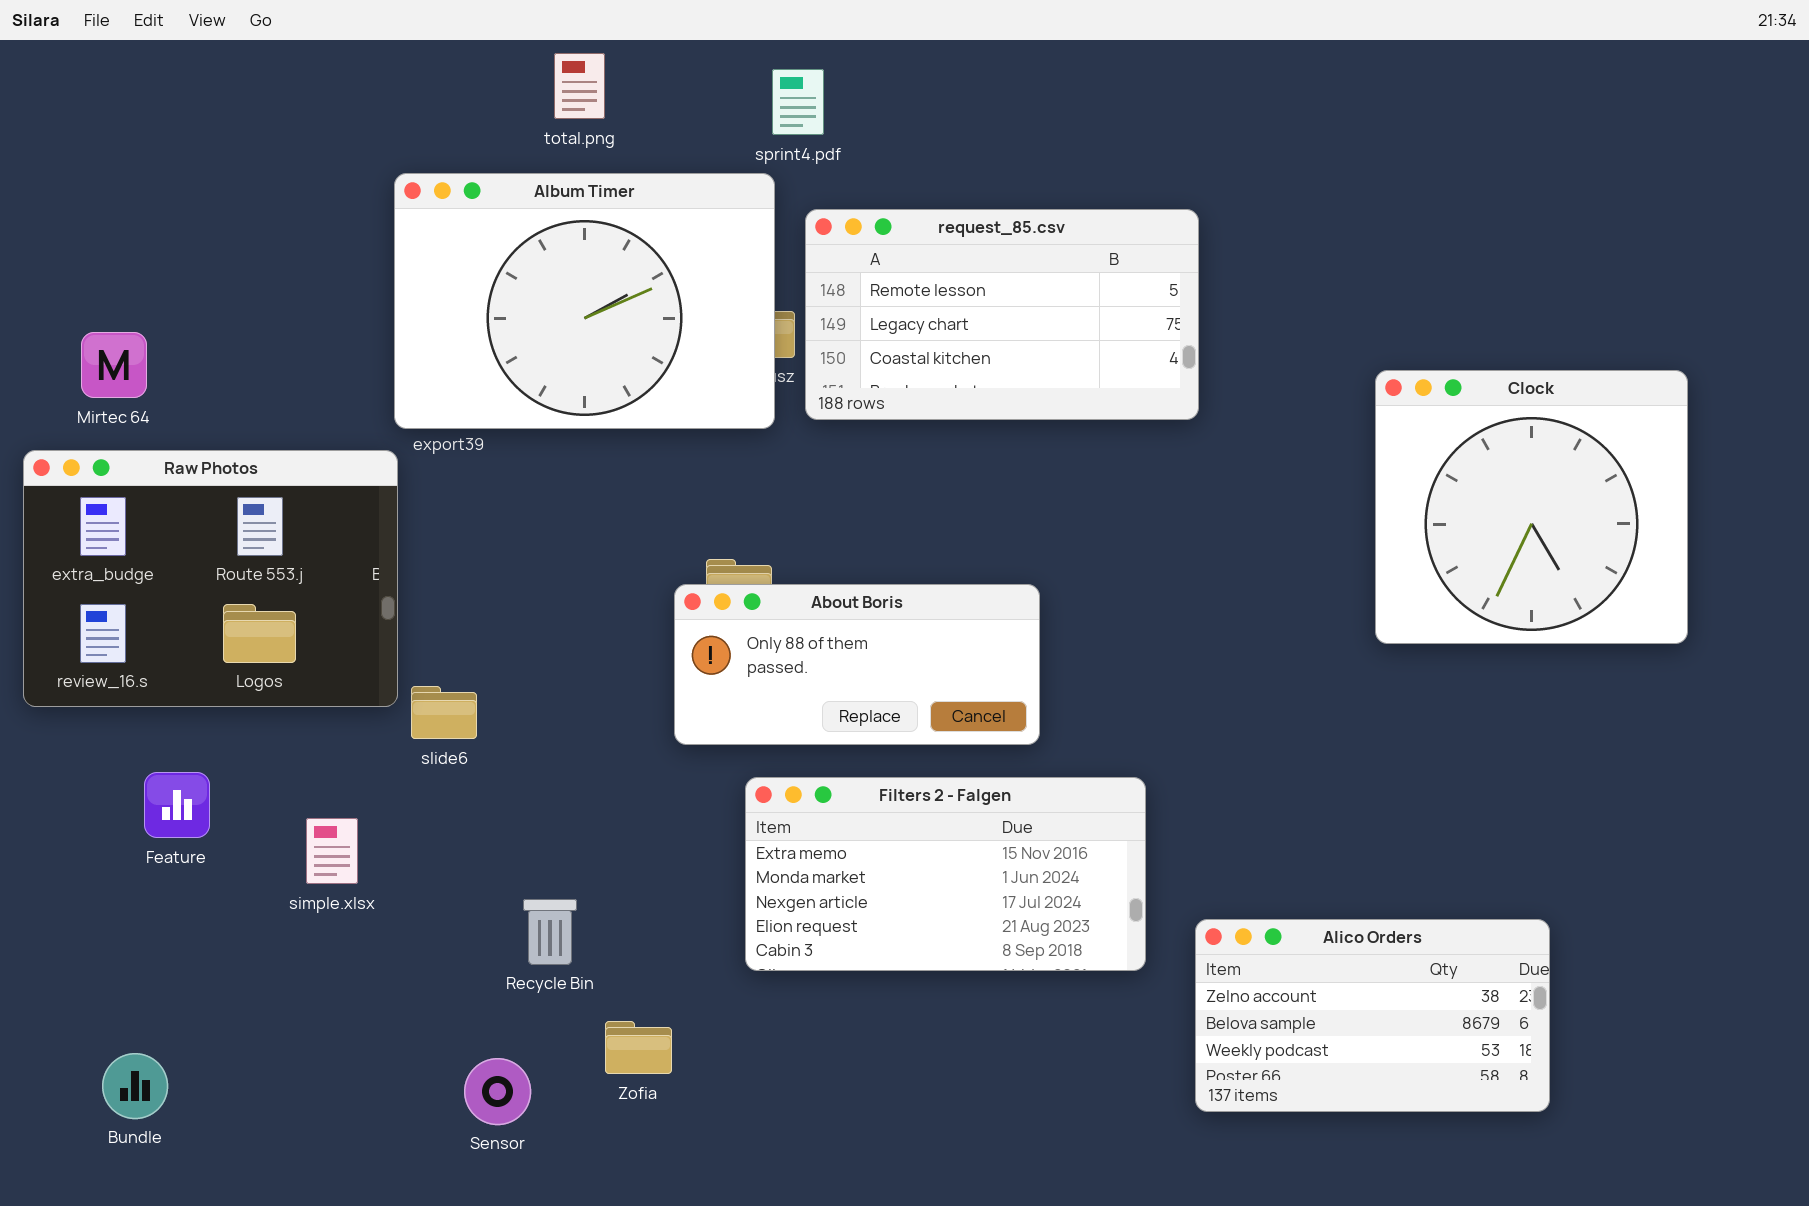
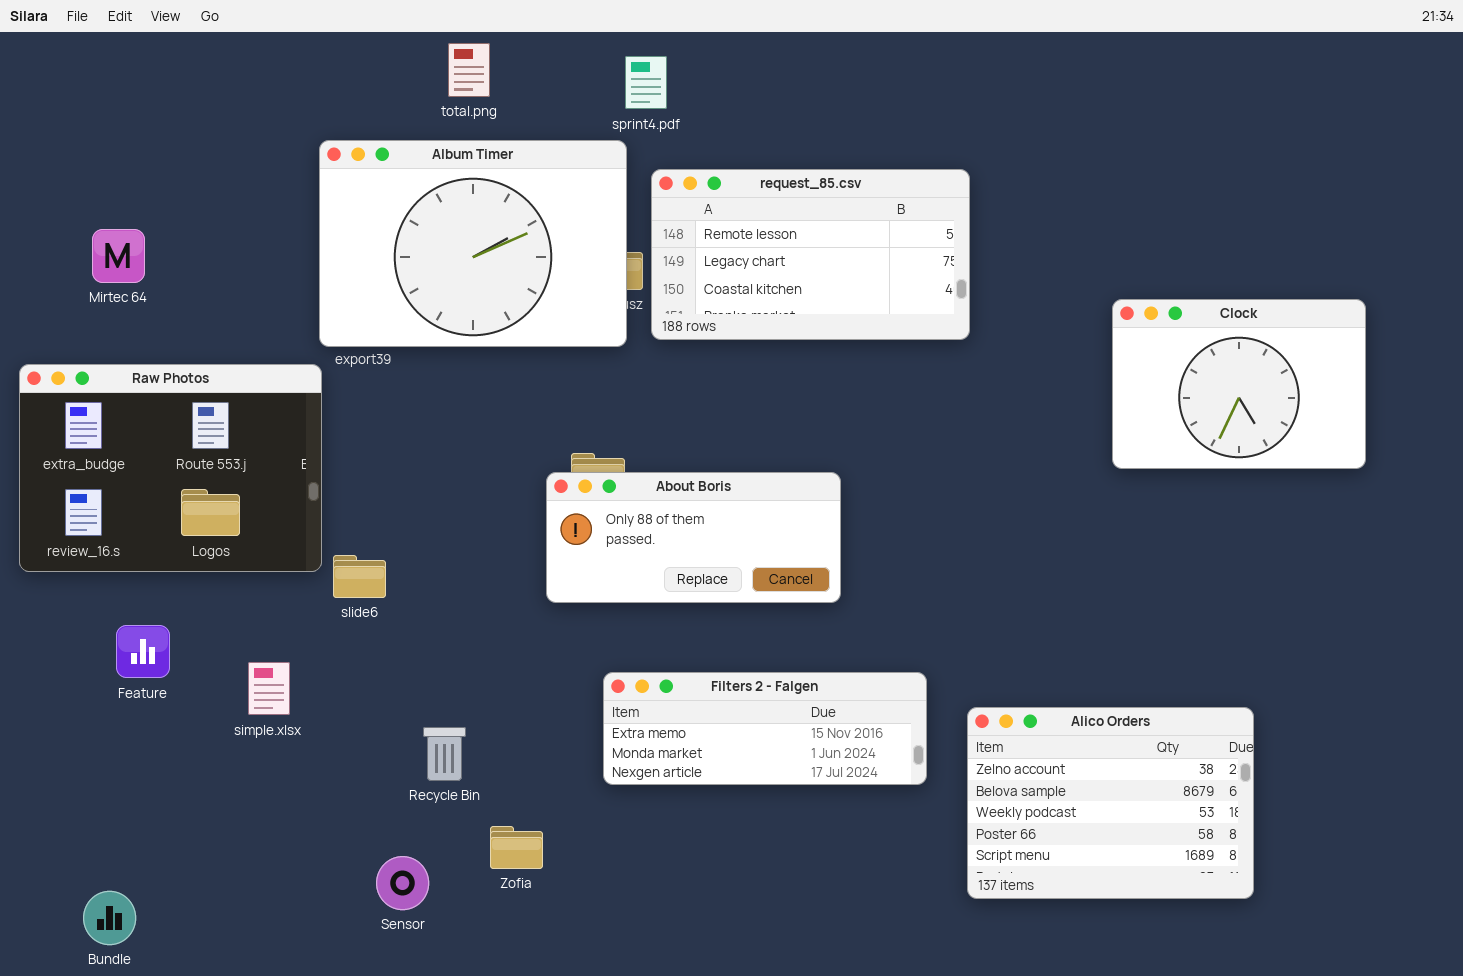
Mirtec 64: [81,332,147,398] -> [92,229,145,283], moved
Clock: [1375,370,1688,644] -> [1112,299,1366,469], resized
Filters 2 - Falgen: [745,777,1146,971] -> [603,672,927,785], resized
Alico Orders: [1195,919,1550,1112] -> [967,707,1254,899], resized
Bundle: [102,1053,168,1119] -> [83,891,136,945], moved

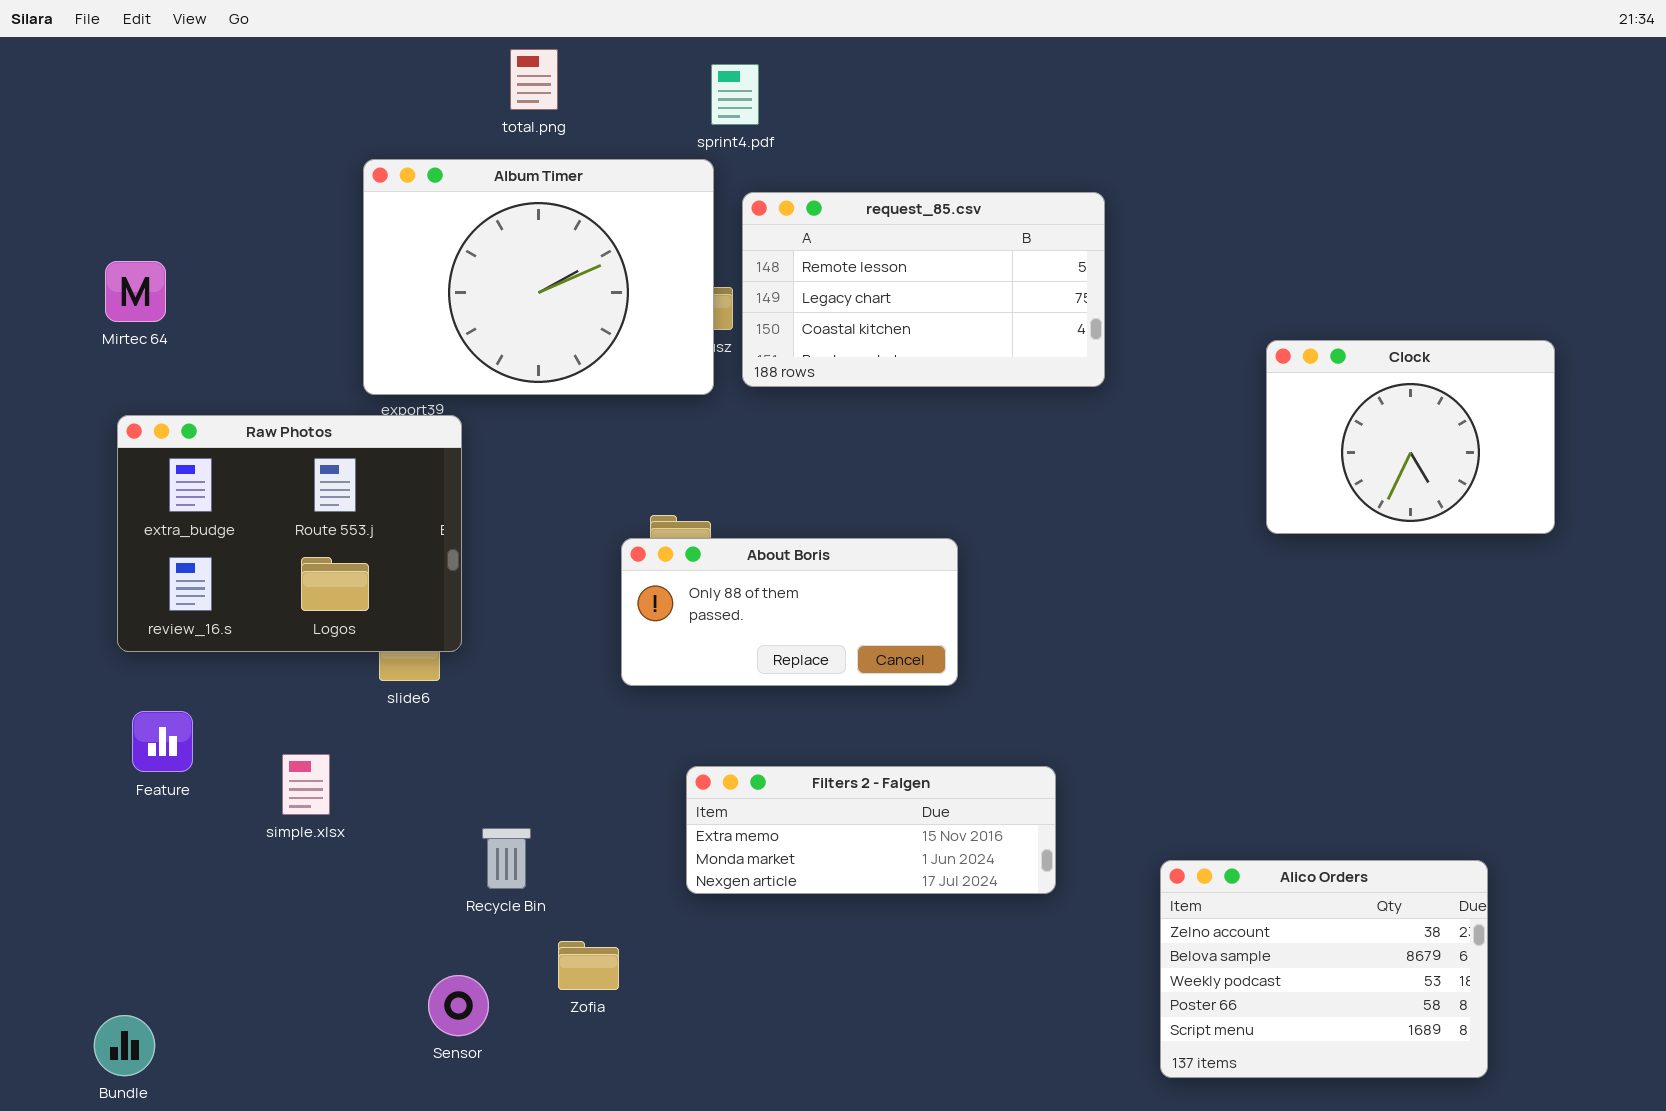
Raw Photos: [19,364,322,572] -> [117,415,462,652], moved
Alico Orders: [967,707,1254,899] -> [1160,860,1488,1078], moved

